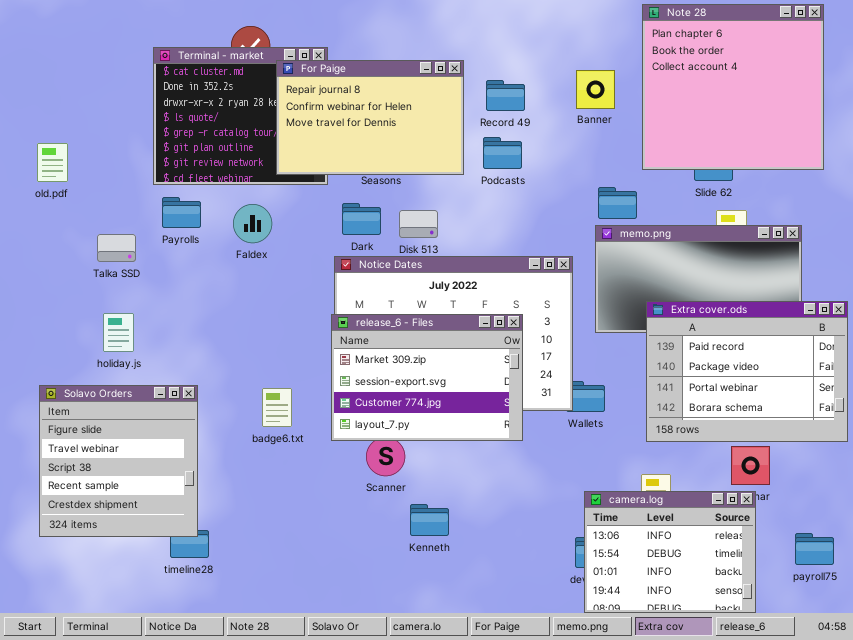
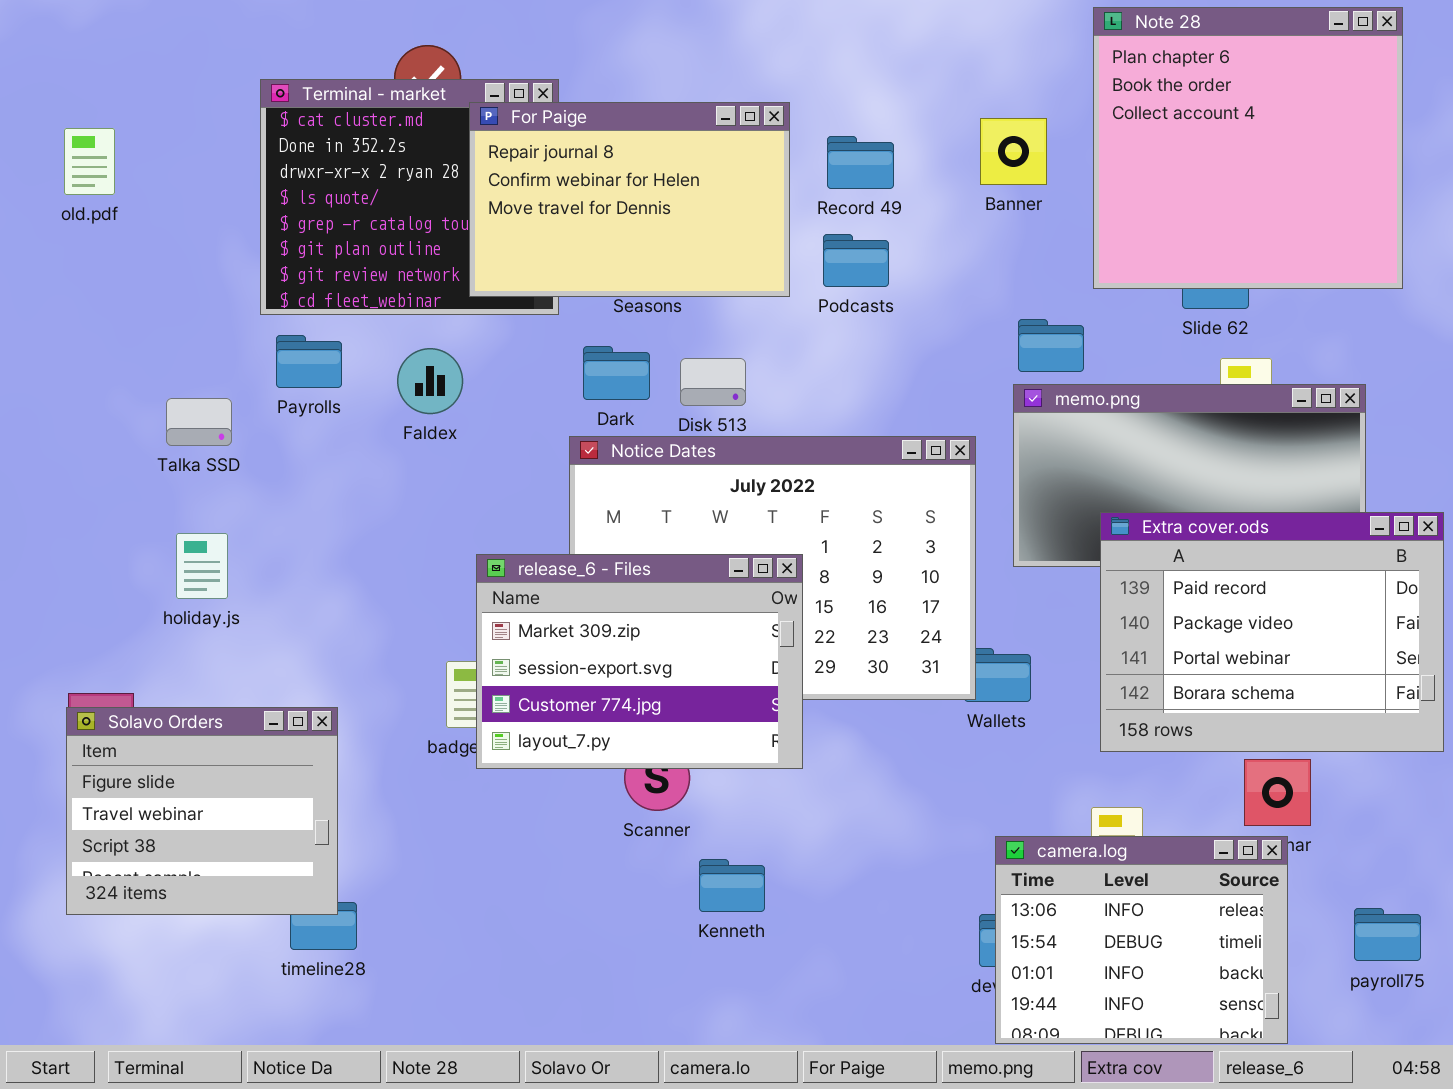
old.pdf: [37,143,68,182] -> [64,128,115,195], moved
release_6 - Files: [331,314,523,441] -> [476,554,803,769], moved
Solavo Orders: [39,385,198,537] -> [66,707,338,915], resized

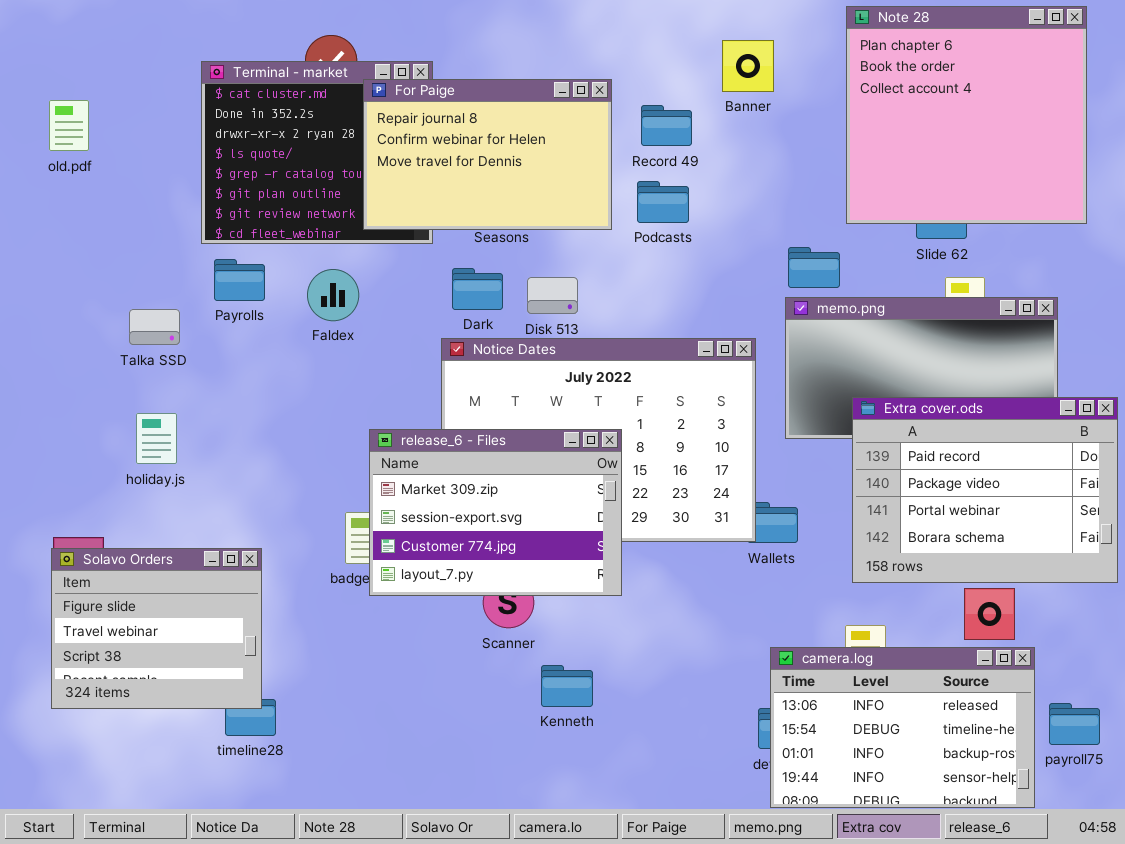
Banner: [980,118,1047,185] -> [722,40,774,92], moved
camera.log: [995,836,1288,1044] -> [770,647,1035,808], resized

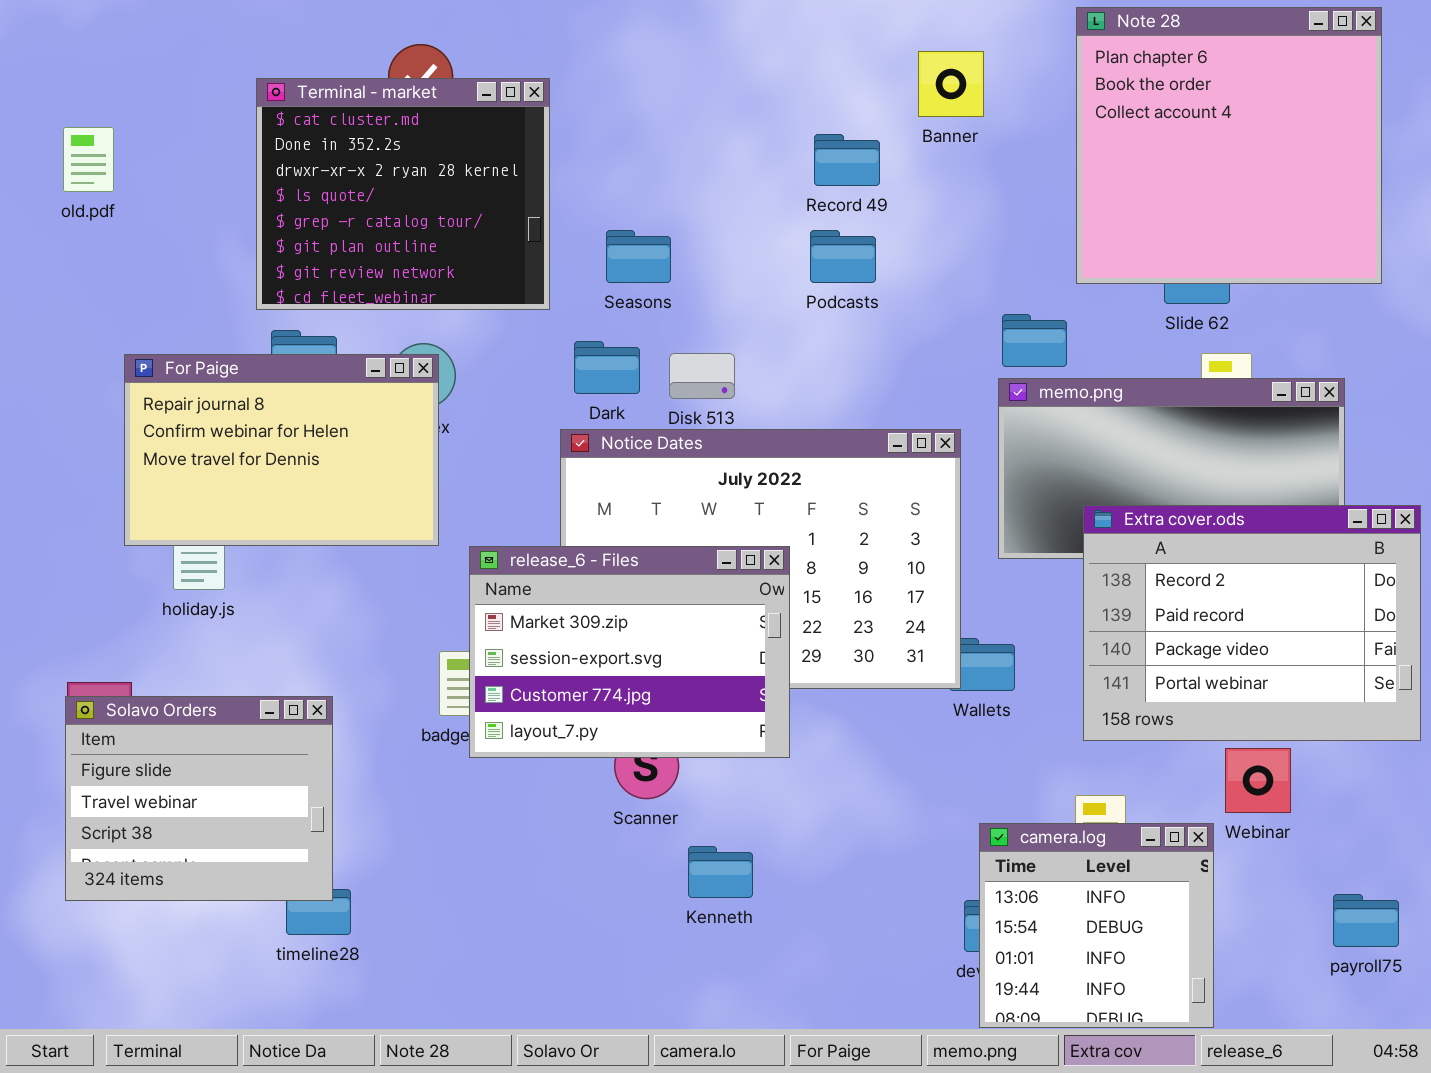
For Paige: [363,79,612,230] -> [124,354,439,546], moved
Extra cover.ods: [852,397,1118,583] -> [1083,505,1421,741], scrolled up 1 row
camera.log: [770,647,1035,808] -> [979,823,1214,1028], resized

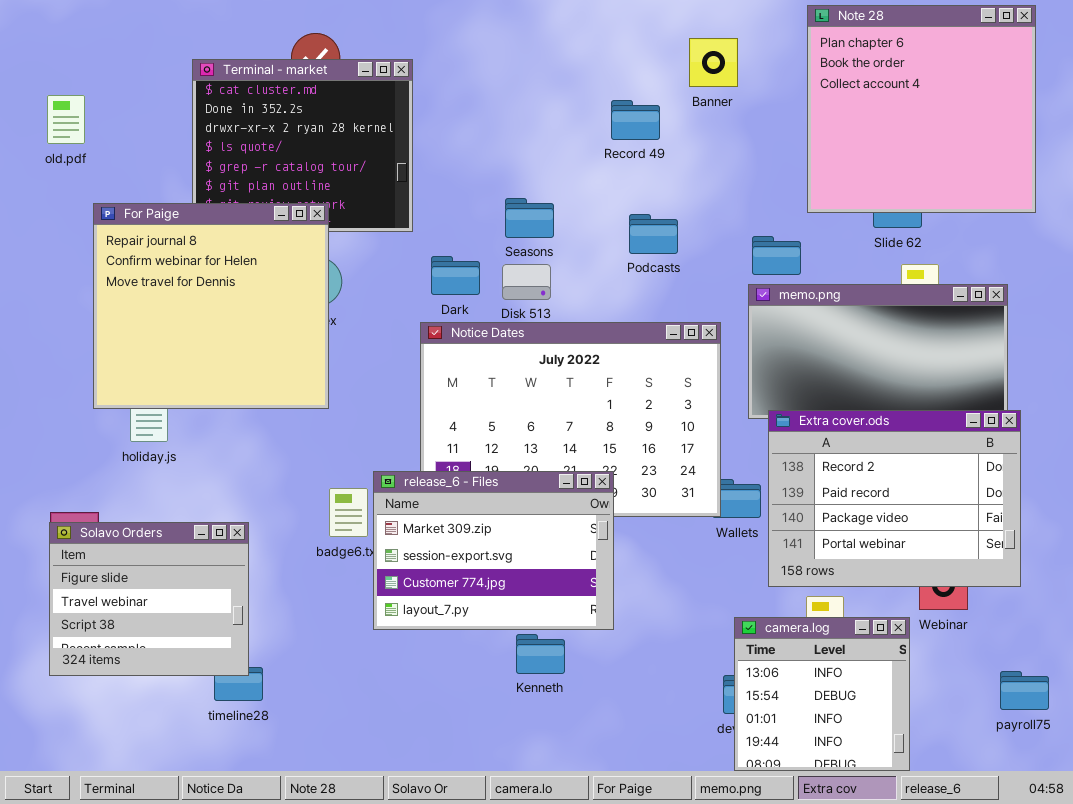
Seasons: [606,230,671,283] -> [505,198,554,238], moved
Podcasts: [810,230,876,283] -> [629,214,678,254], moved
For Paige: [124,354,439,546] -> [93,203,329,409], resized
Extra cover.ods: [1083,505,1421,741] -> [768,410,1021,587], moved
release_6 - Files: [469,546,790,758] -> [373,471,614,630], moved

